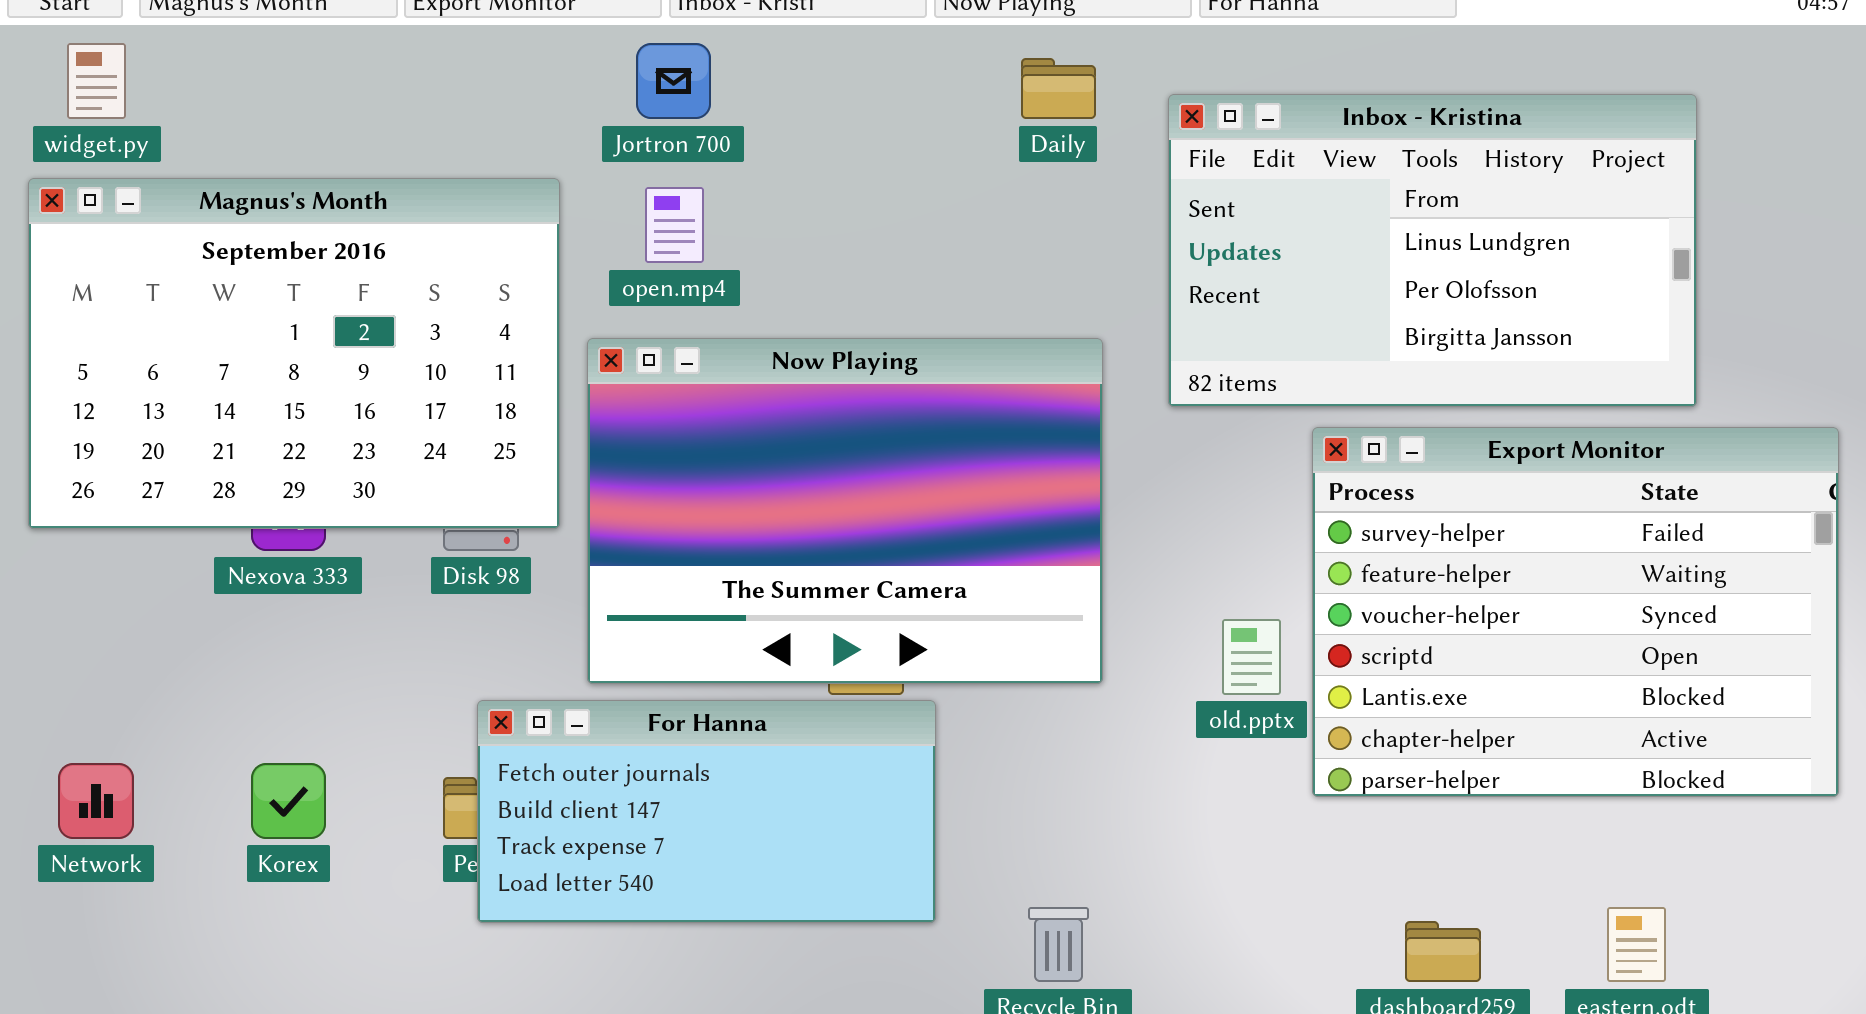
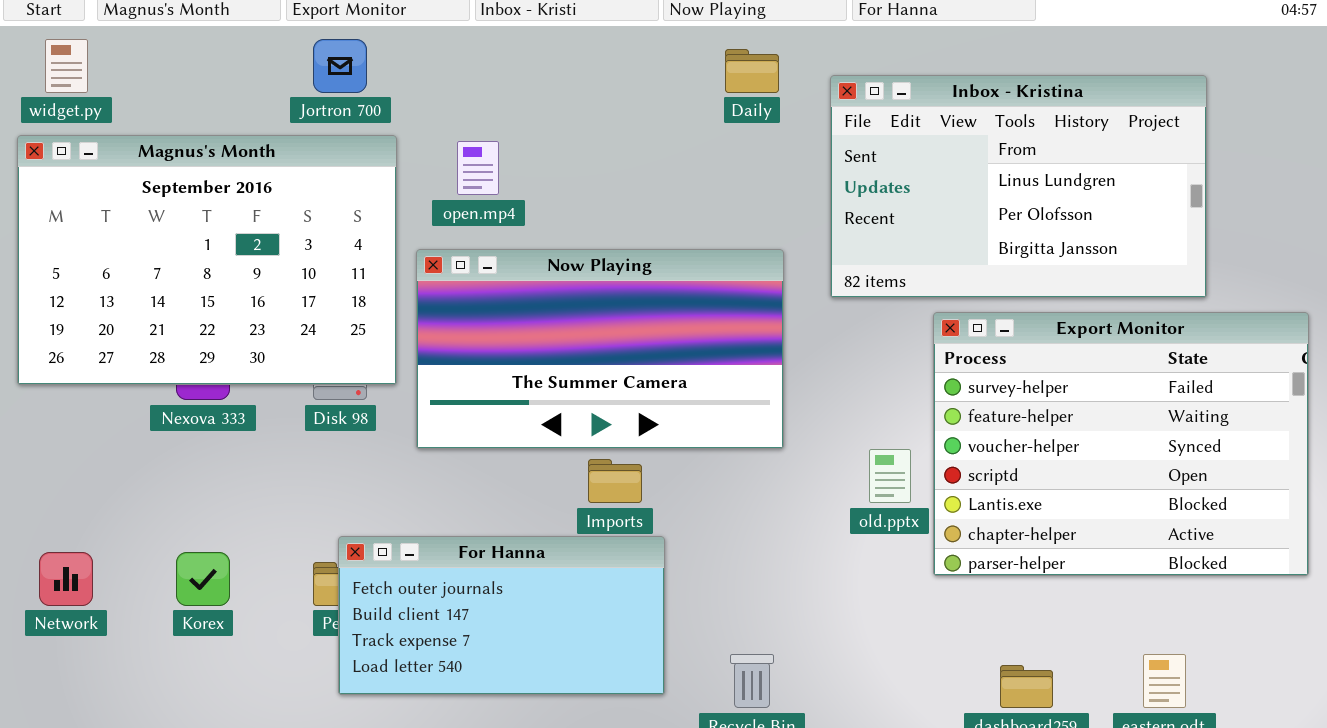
Jortron 700: [636,43,711,119] -> [313,39,367,93], moved
Now Playing: [587,338,1103,684] -> [416,249,784,449], resized
For Hanna: [477,700,936,923] -> [338,536,665,695], moved

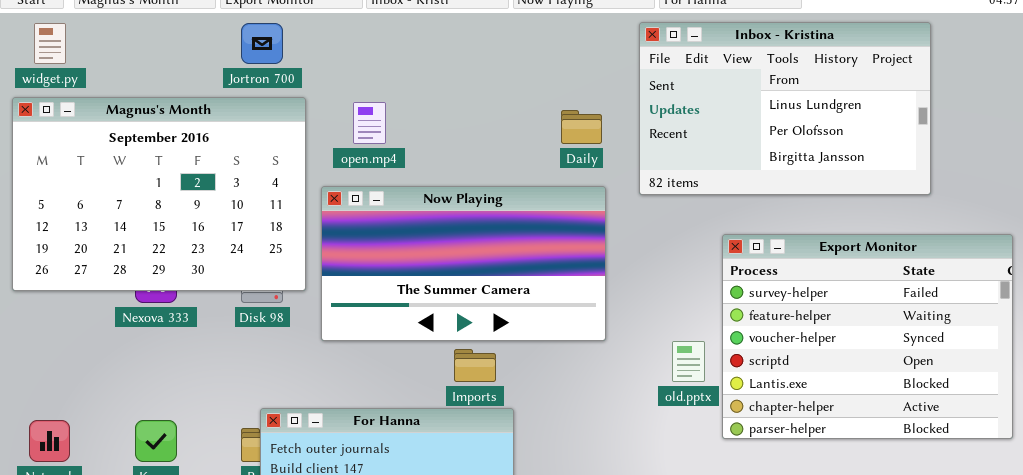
Daily: [725,49,779,93] -> [561,110,602,144], moved
Inbox - Kristina: [830,75,1207,298] -> [639,22,931,195], moved

